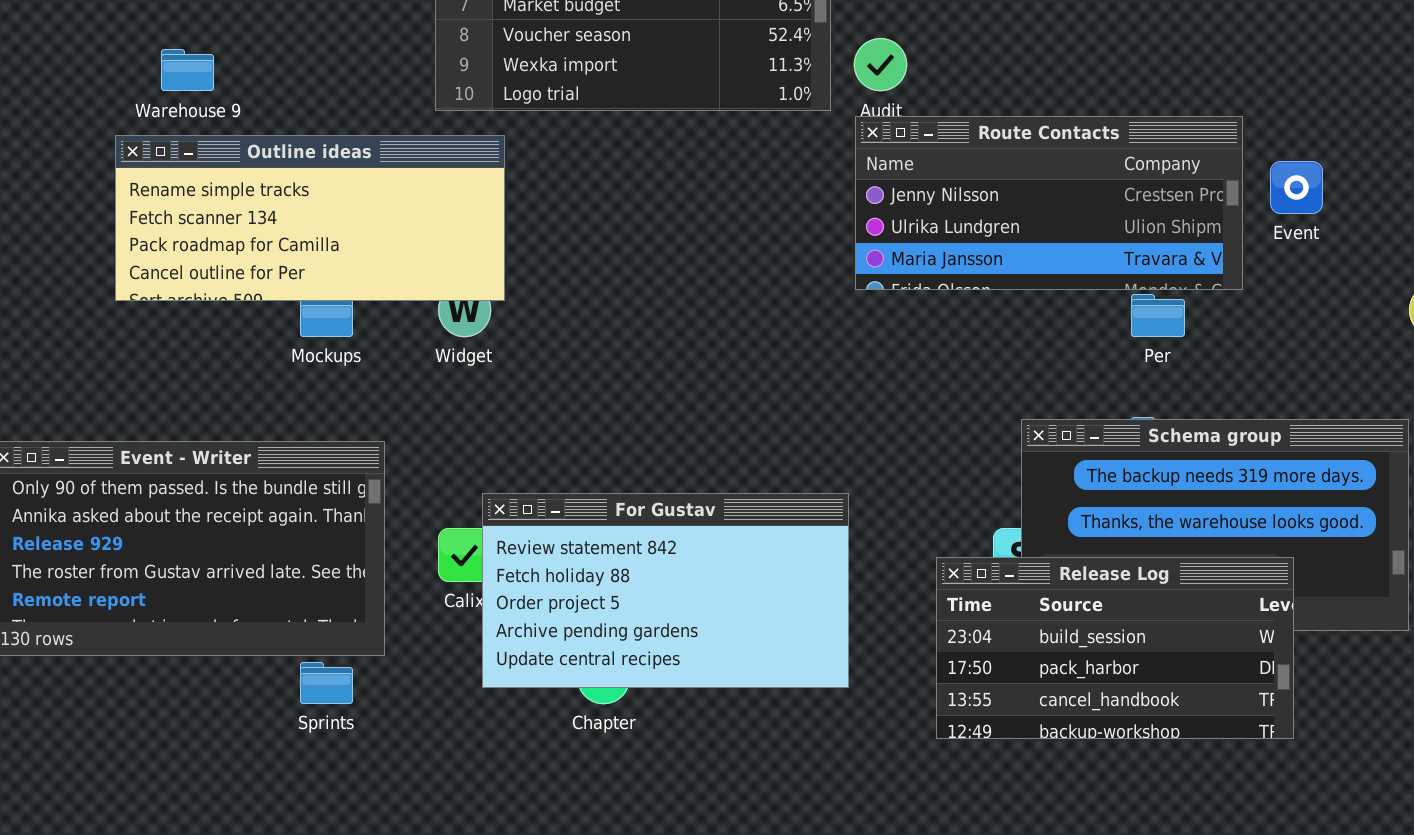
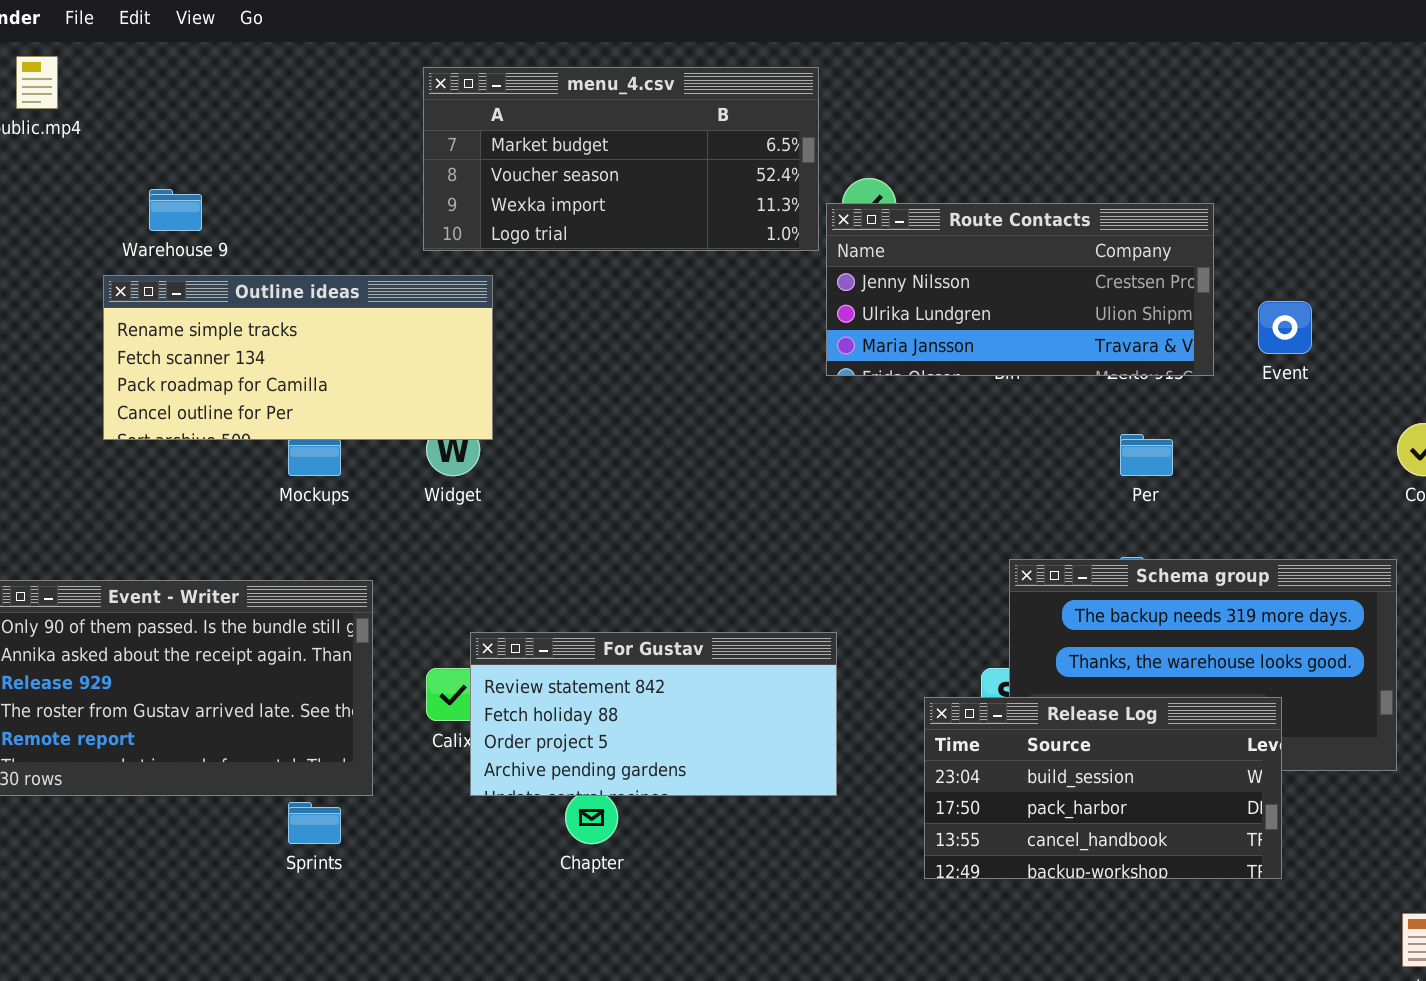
Route Contacts: [855,116,1243,290] -> [826,203,1214,376], moved
For Gustav: [482,493,849,688] -> [470,632,837,796], resized

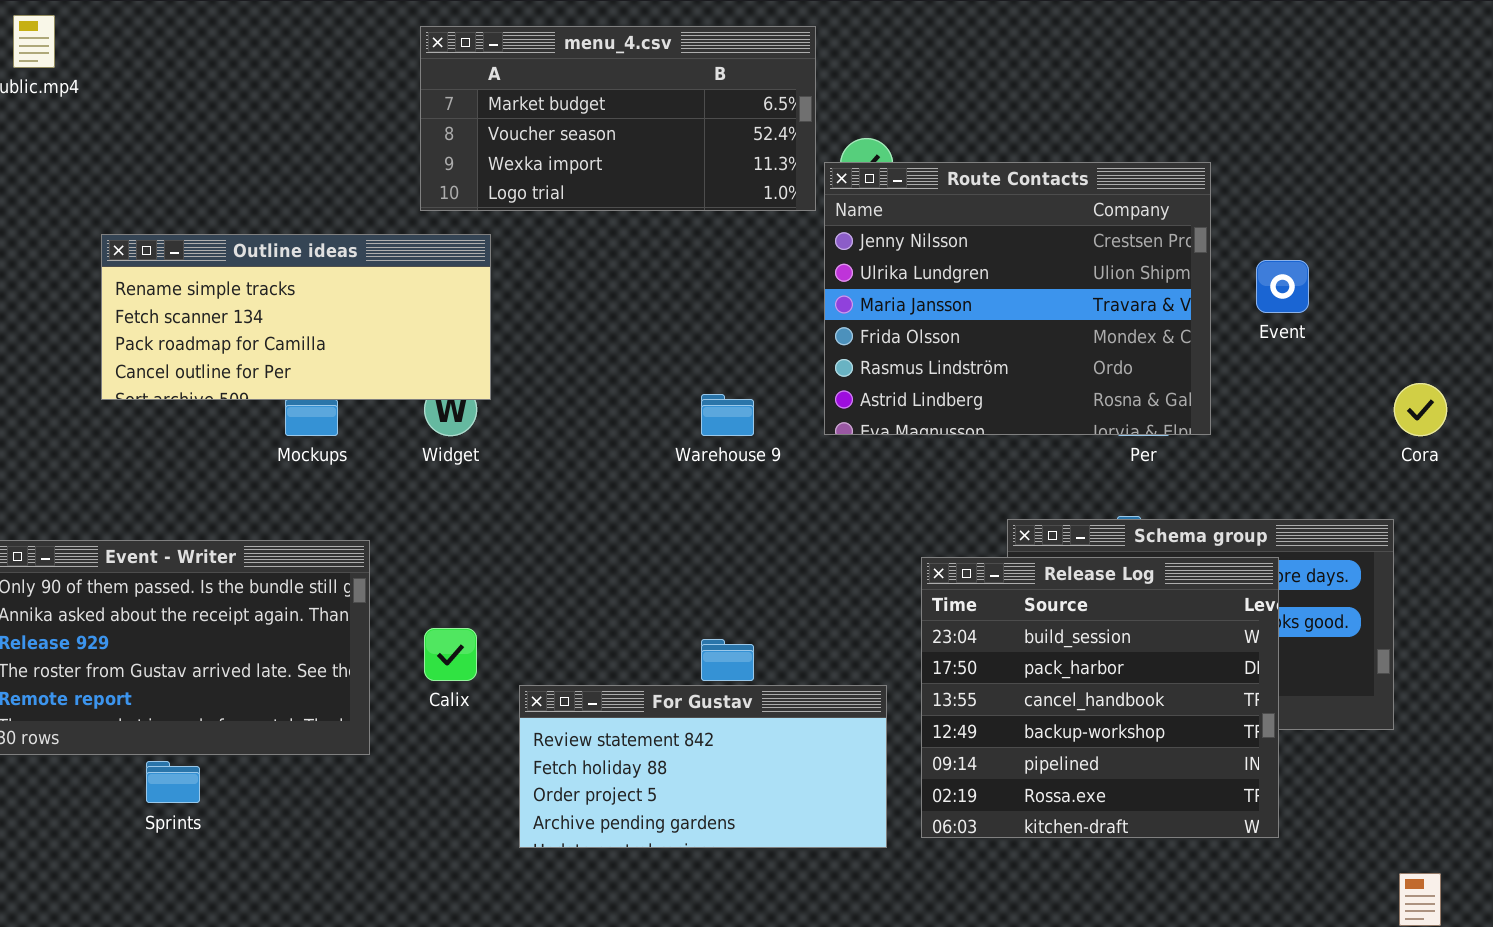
Warehouse 9: [149,189,202,231] -> [701,394,754,436], moved
Route Contacts: [826,203,1214,376] -> [824,162,1211,435], resized
For Gustav: [470,632,837,796] -> [519,685,887,848], moved
Release Log: [924,697,1282,879] -> [921,557,1279,838], resized
Sprints: [288,802,341,844] -> [146,761,200,803], moved

